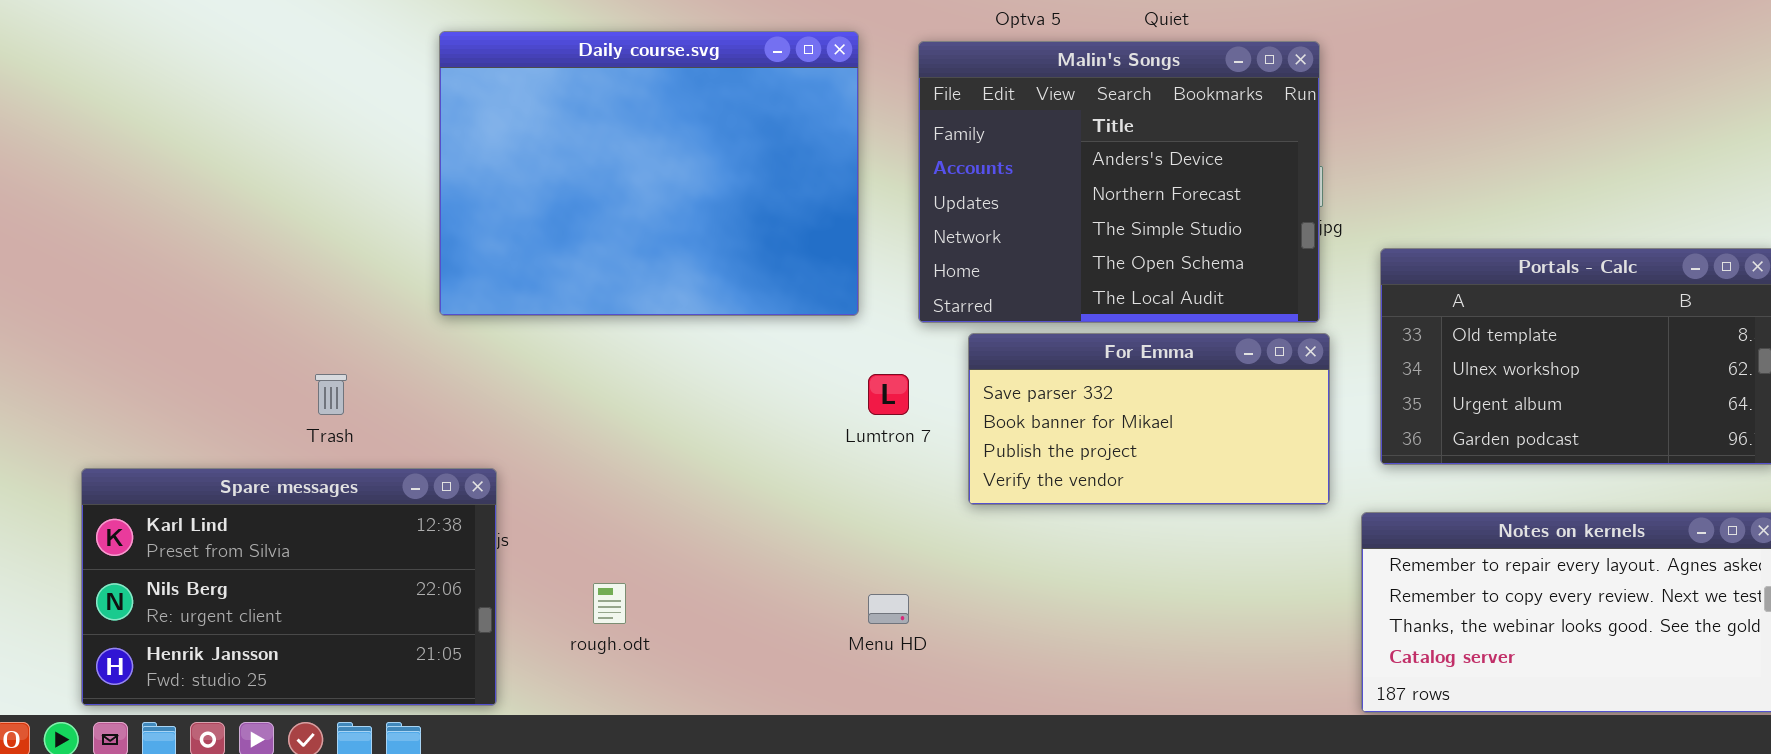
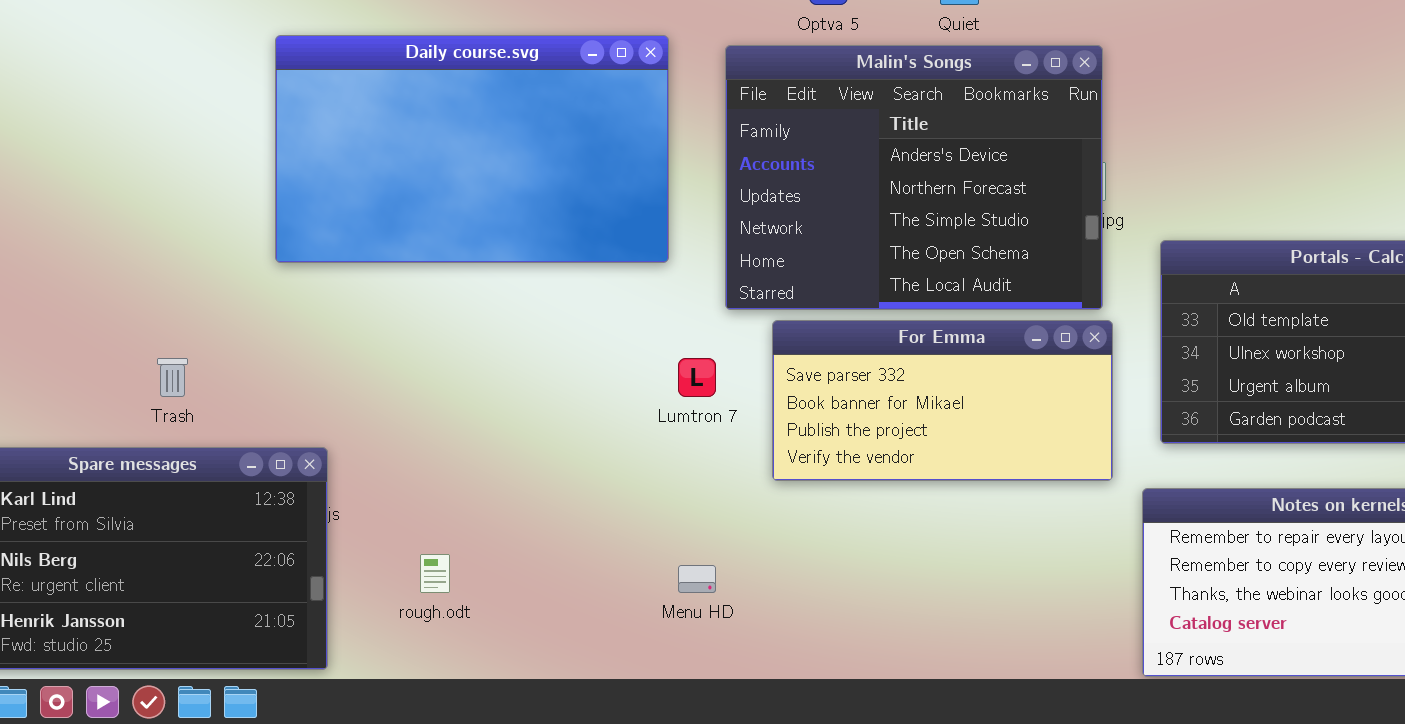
Daily course.svg: [439,31,859,316] -> [275,35,669,263], resized

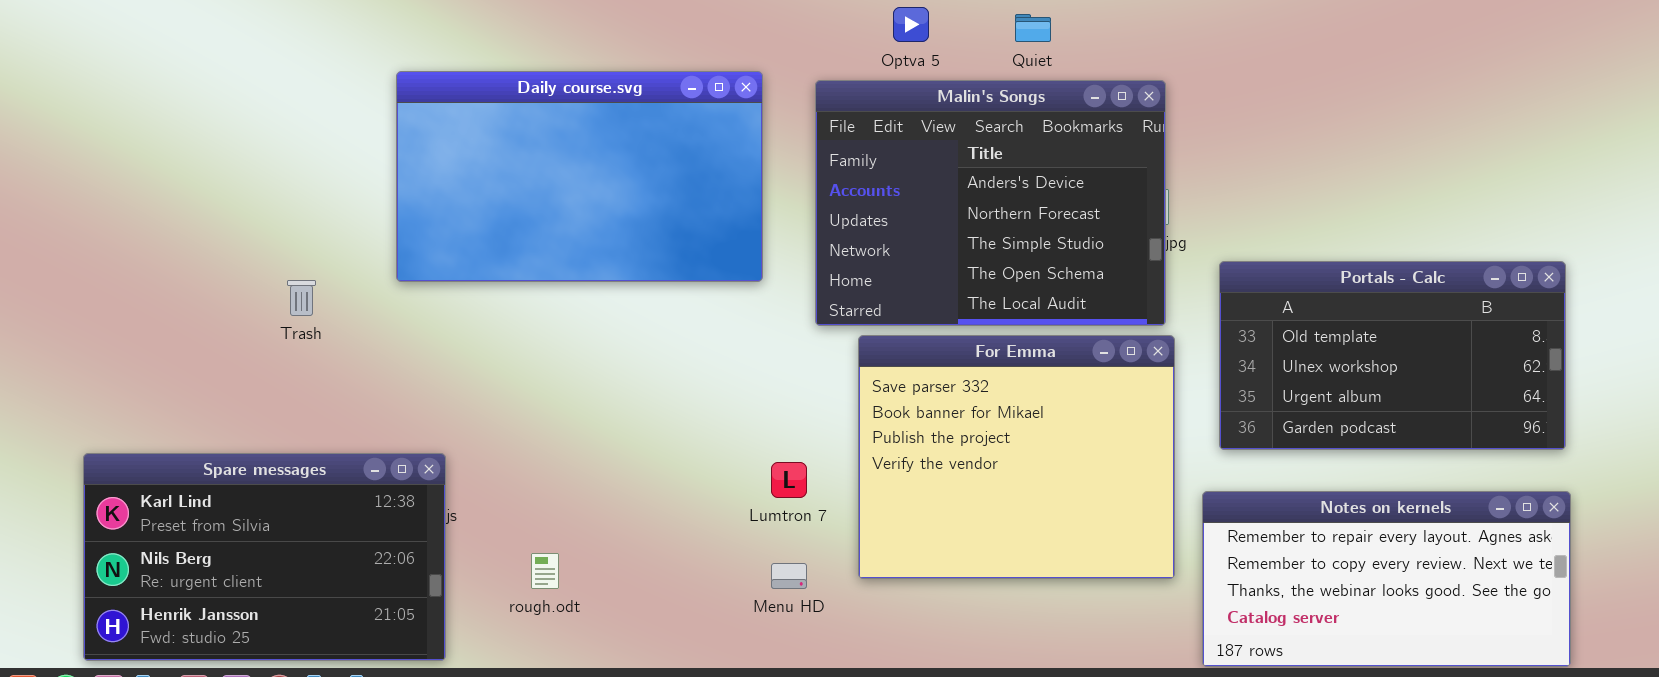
For Emma: [772,320,1113,481] -> [858,335,1175,579], resized
Trash: [157,358,188,397] -> [287,280,316,316], moved
Lumtron 7: [678,358,716,397] -> [771,462,807,498], moved

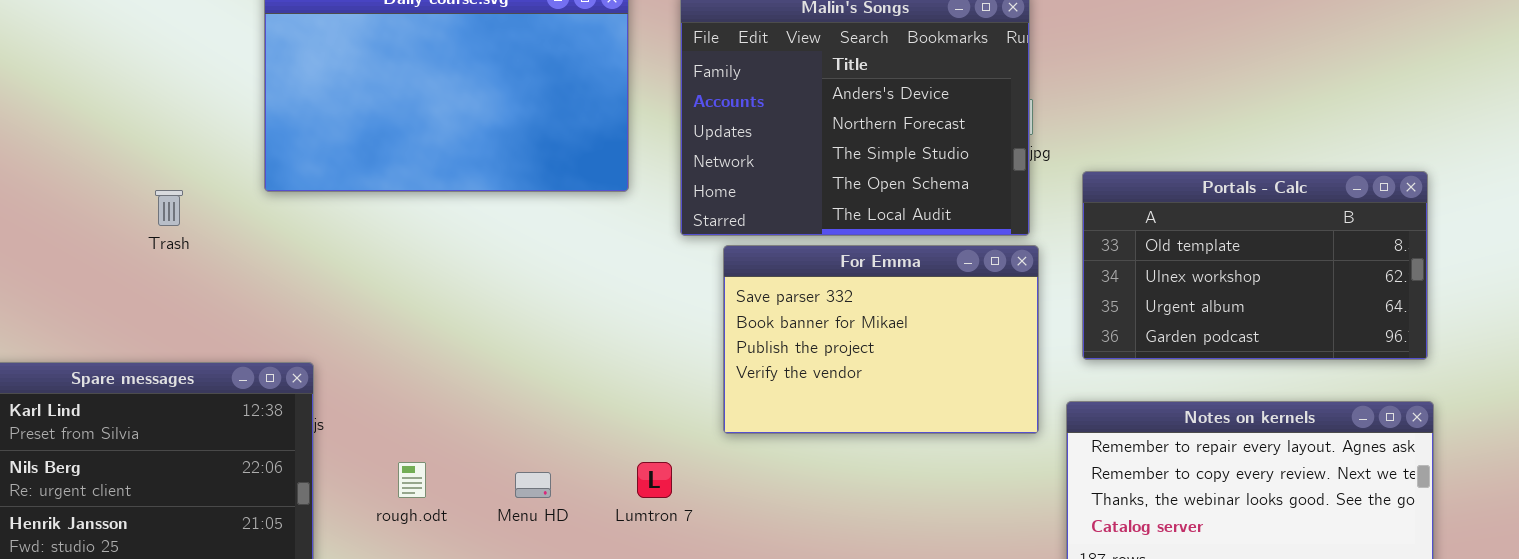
For Emma: [858,335,1175,579] -> [723,245,1039,434], resized
Lumtron 7: [771,462,807,498] -> [637,462,672,498], moved
Menu HD: [771,563,807,589] -> [515,472,551,498], moved

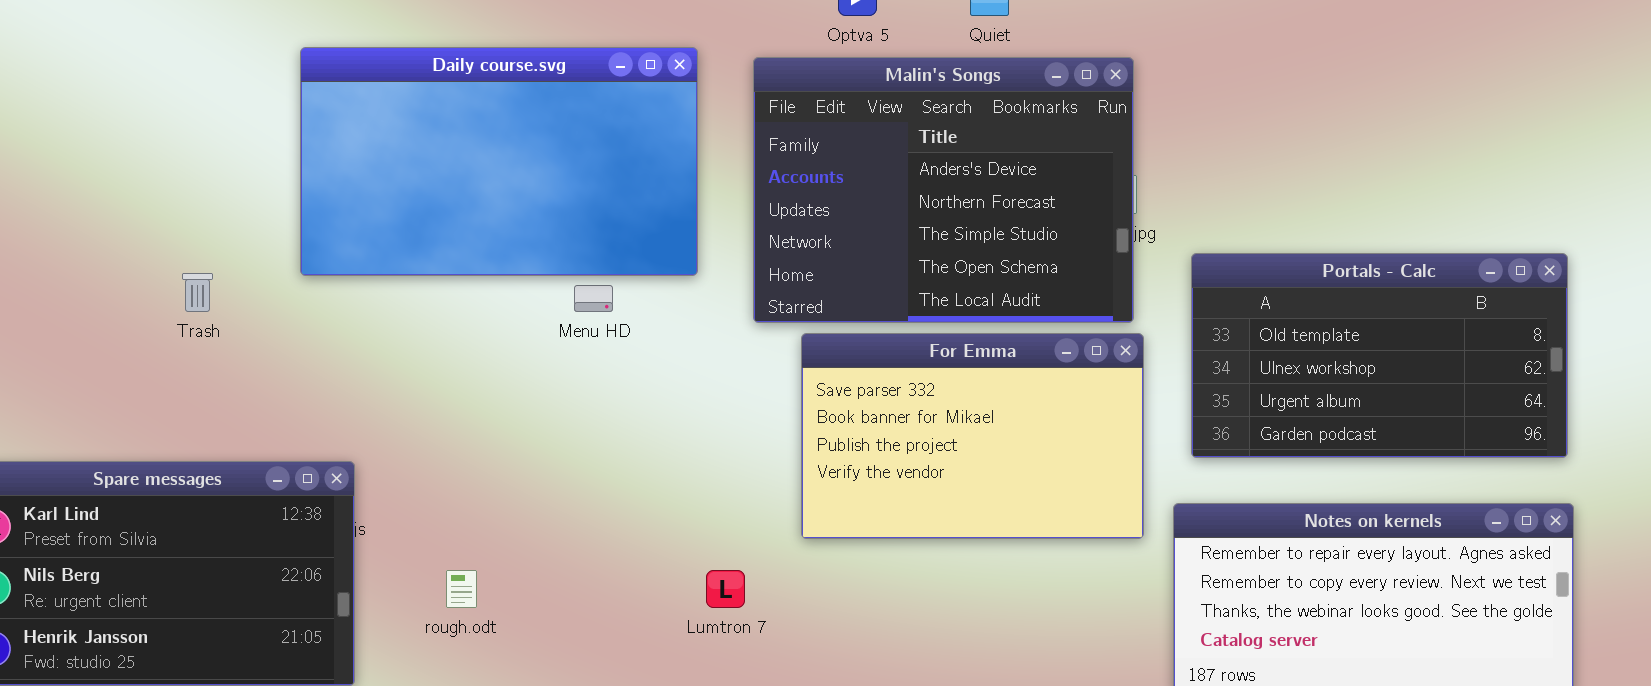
Menu HD: [515,472,551,498] -> [574,285,613,312], moved

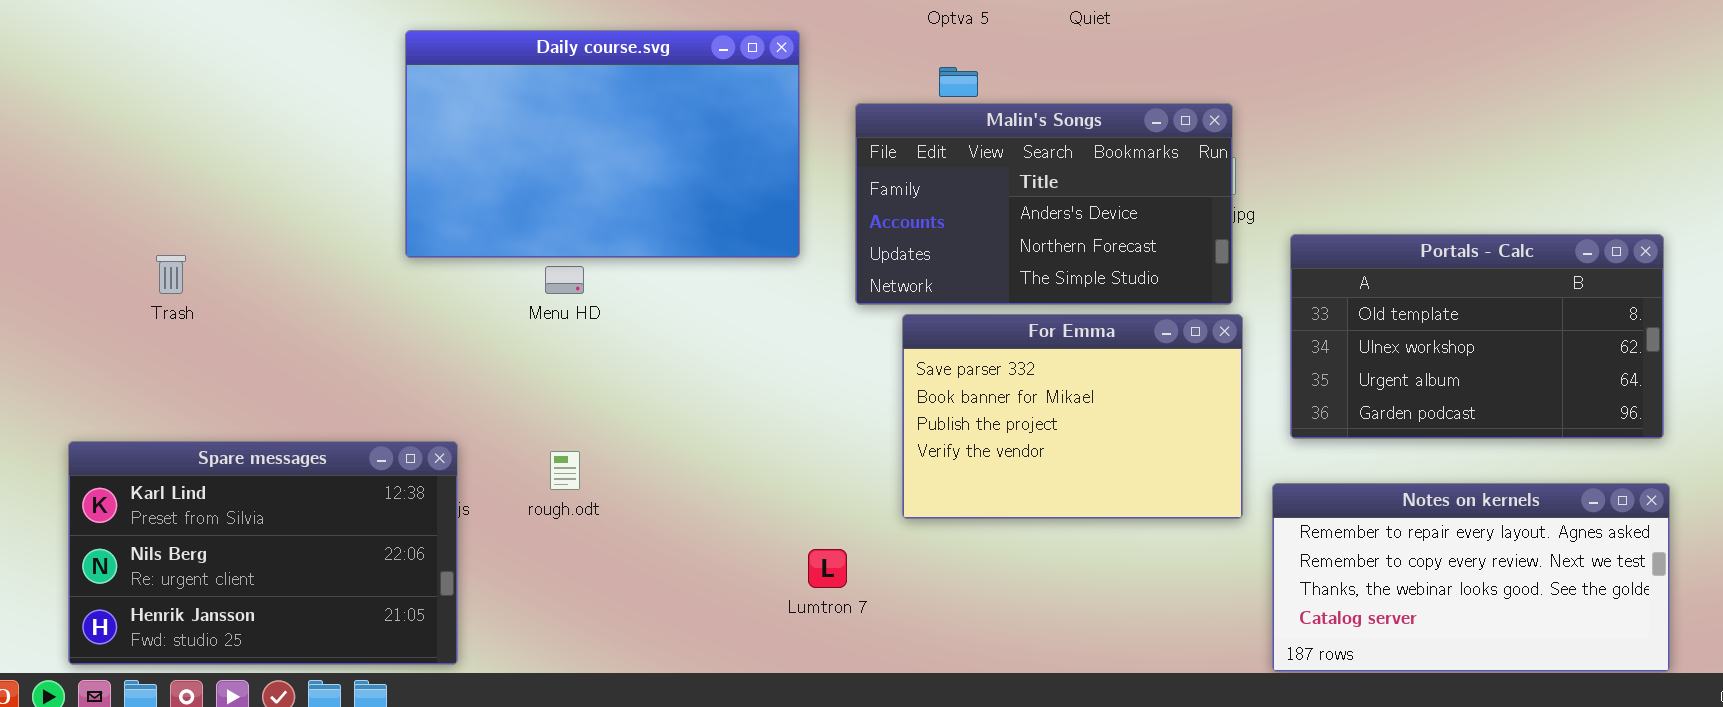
Malin's Songs: [753,57,1134,323] -> [855,103,1233,305], resized
Trash: [182,273,213,312] -> [156,255,186,294], moved
Menu HD: [574,285,613,312] -> [545,266,584,294], moved
rough.odt: [446,570,477,608] -> [550,451,580,490], moved

